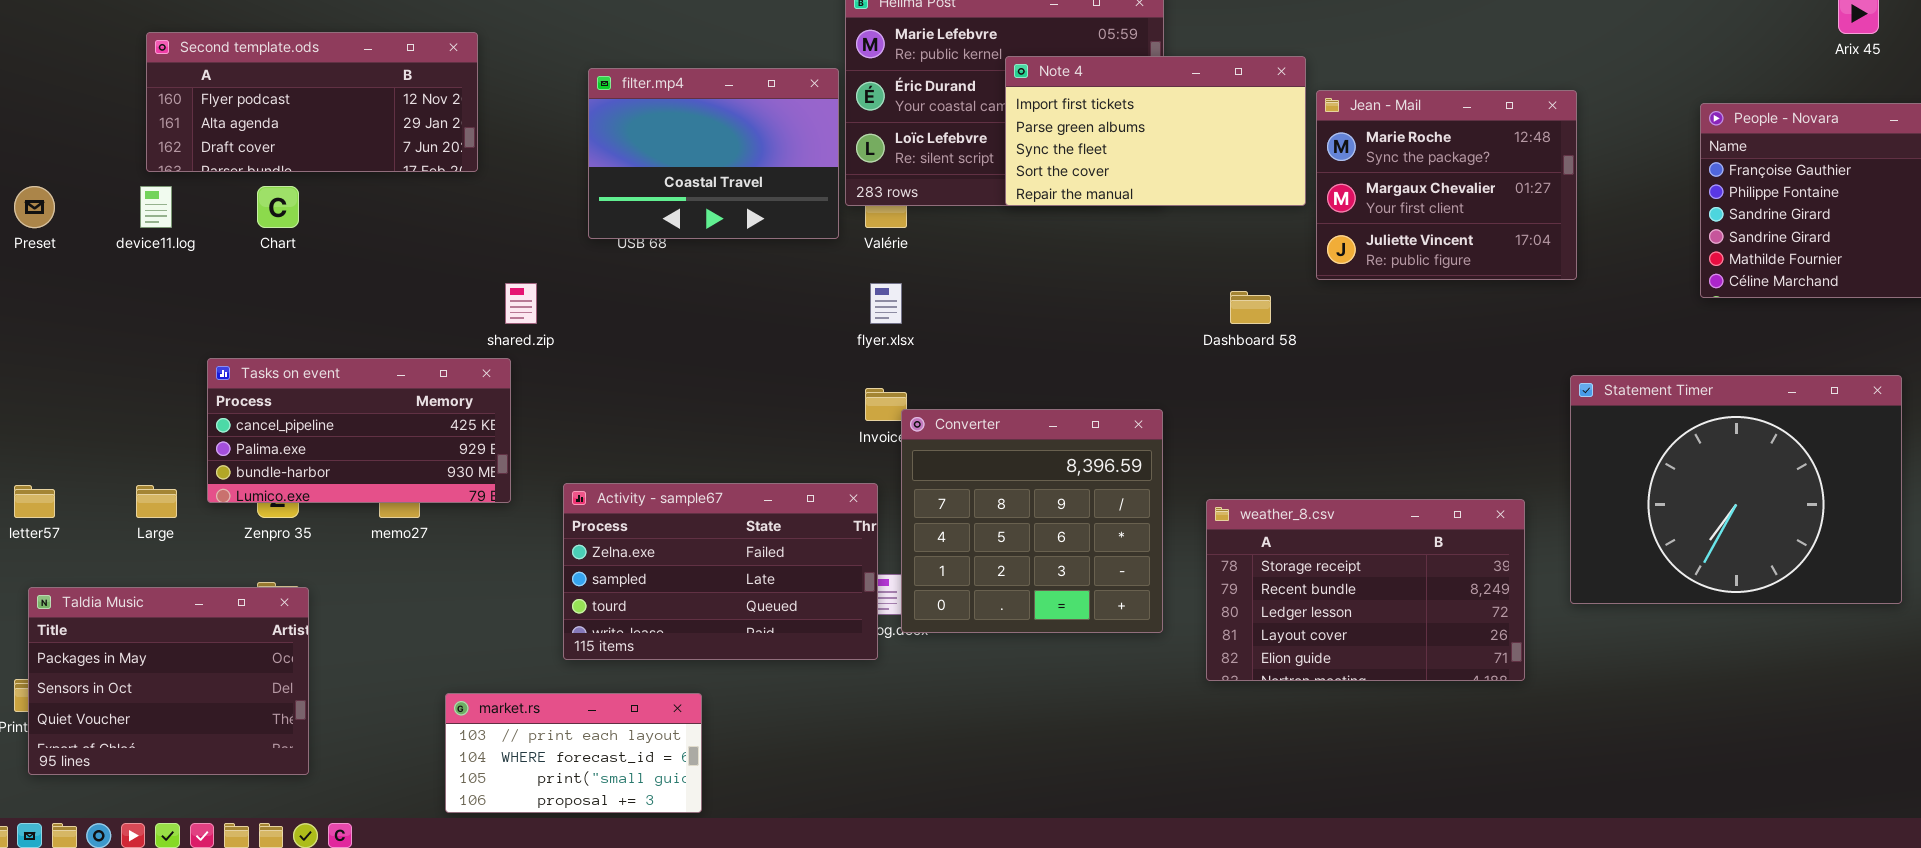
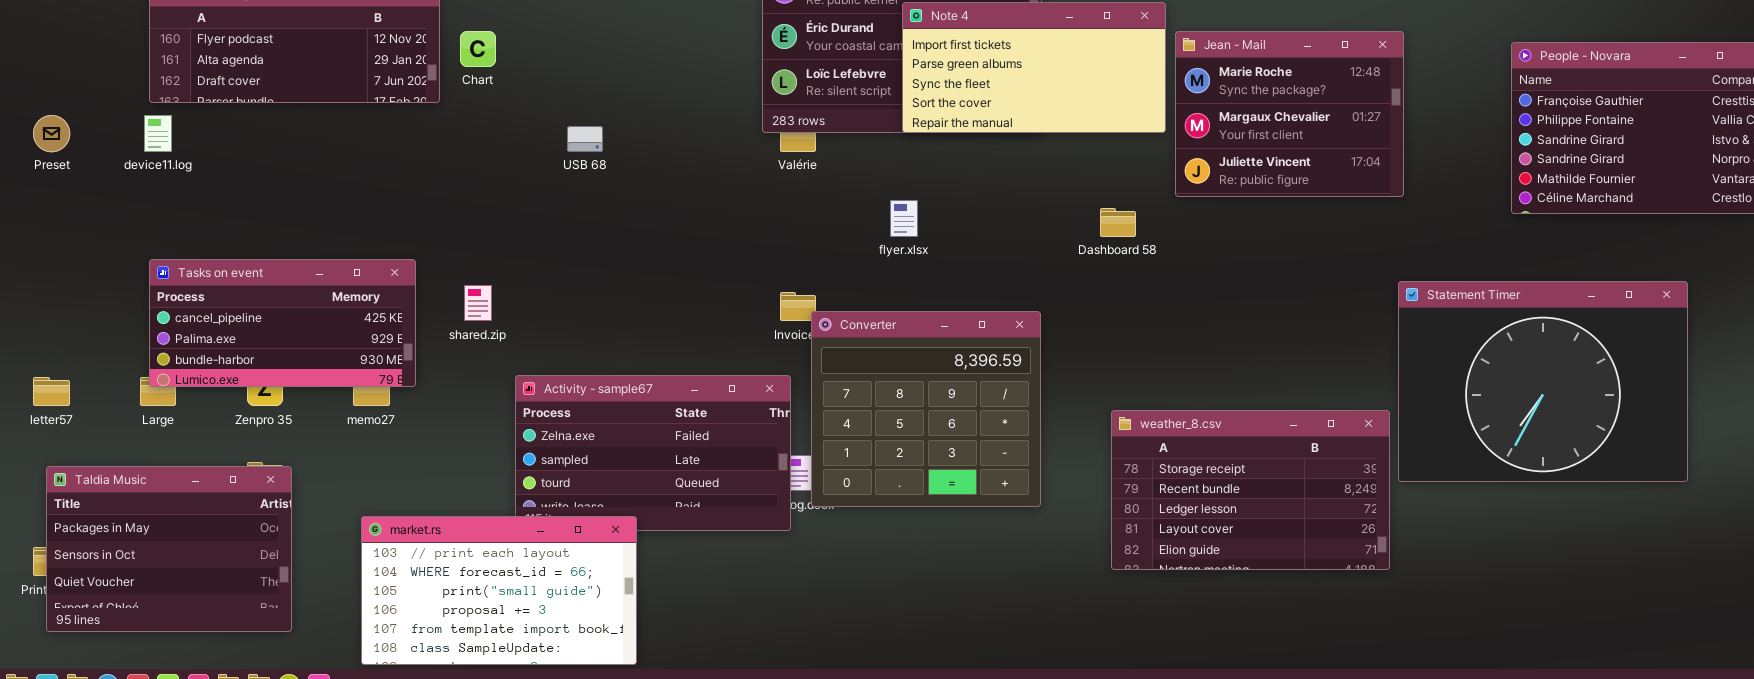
filter.mp4: [588,68,839,239] -> none, closed
Chart: [257,186,299,228] -> [460,31,496,67], moved
shared.zip: [505,283,537,324] -> [464,285,492,321], moved
flyer.xlsx: [870,283,902,324] -> [890,200,918,237], moved
Tasks on event: [207,358,511,503] -> [149,259,416,387], moved
weather_8.csv: [1206,499,1525,681] -> [1111,410,1390,570], moved
market.rs: [445,693,702,813] -> [361,516,637,665], resized

